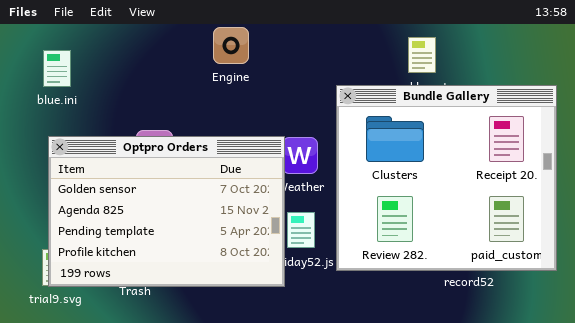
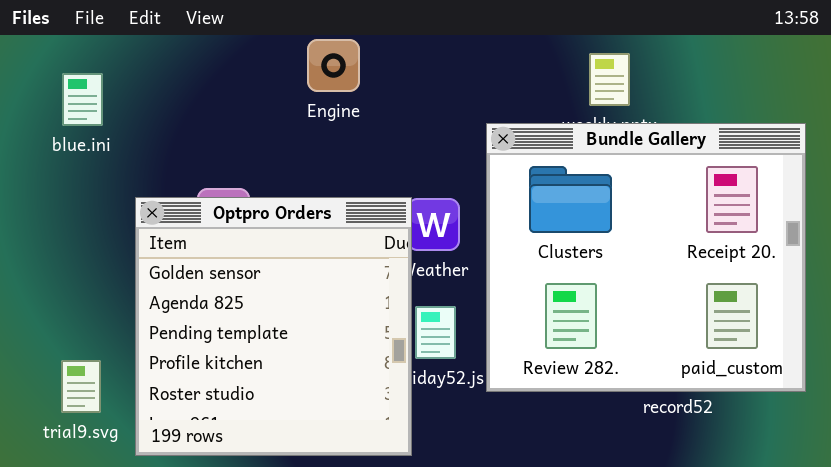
Optpro Orders: [48,136,285,287] -> [135,197,412,456], resized

